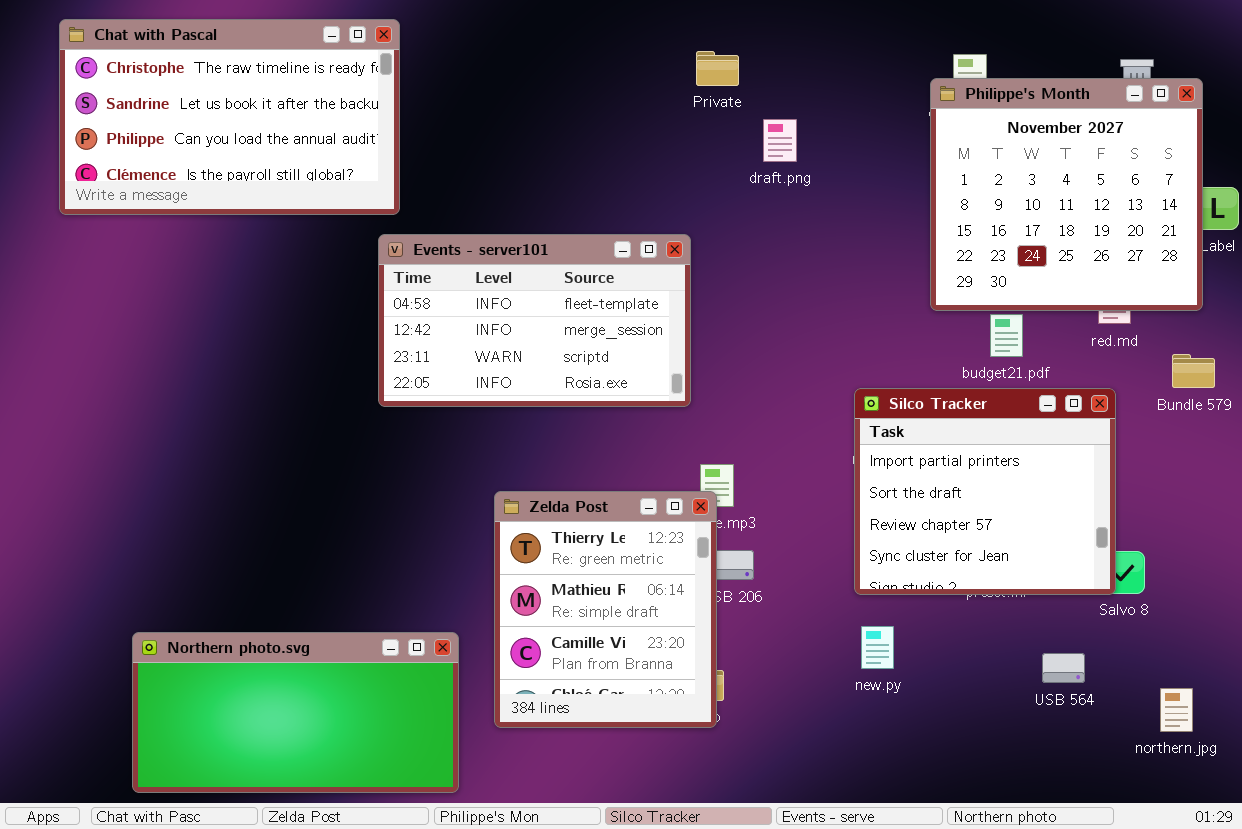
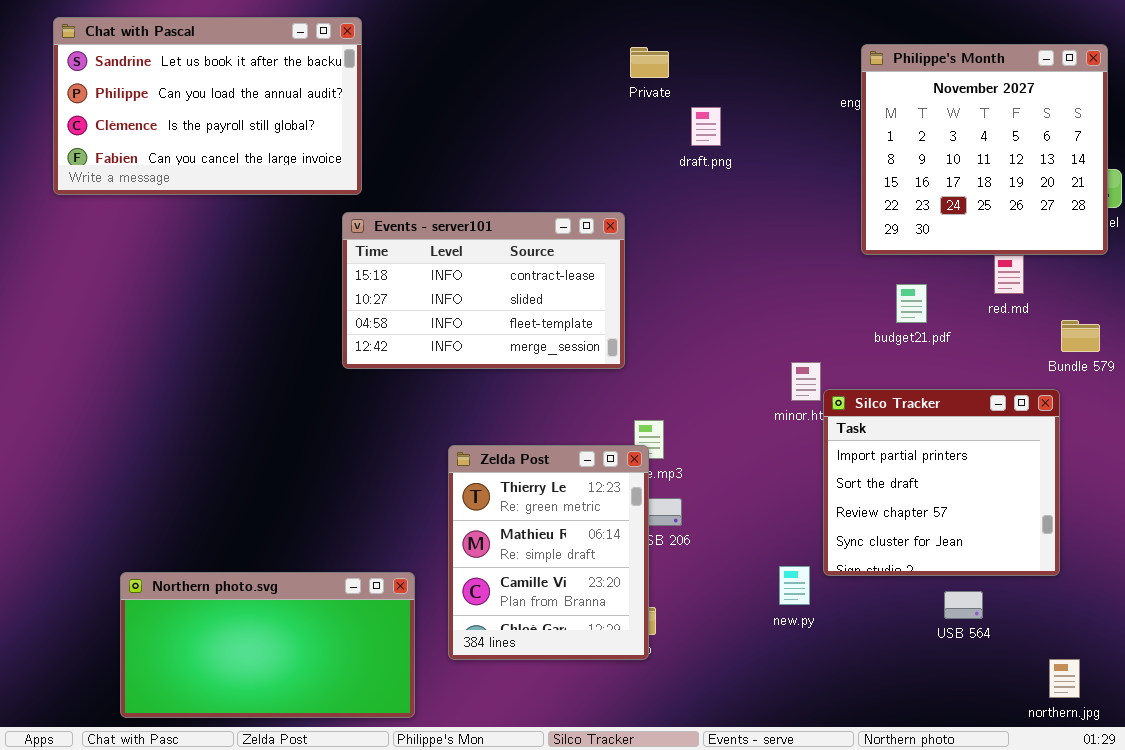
Chat with Pascal: [59,19,400,215] -> [53,17,362,195], scrolled down 1 row
Philippe's Month: [930,78,1203,311] -> [861,44,1108,255], moved
Events - server101: [378,234,691,407] -> [342,212,625,369], scrolled up 2 rows
Silco Tracker: [854,388,1116,595] -> [823,389,1060,576], moved
northern.jpg: [1160,688,1193,732] -> [1049,659,1080,698], moved

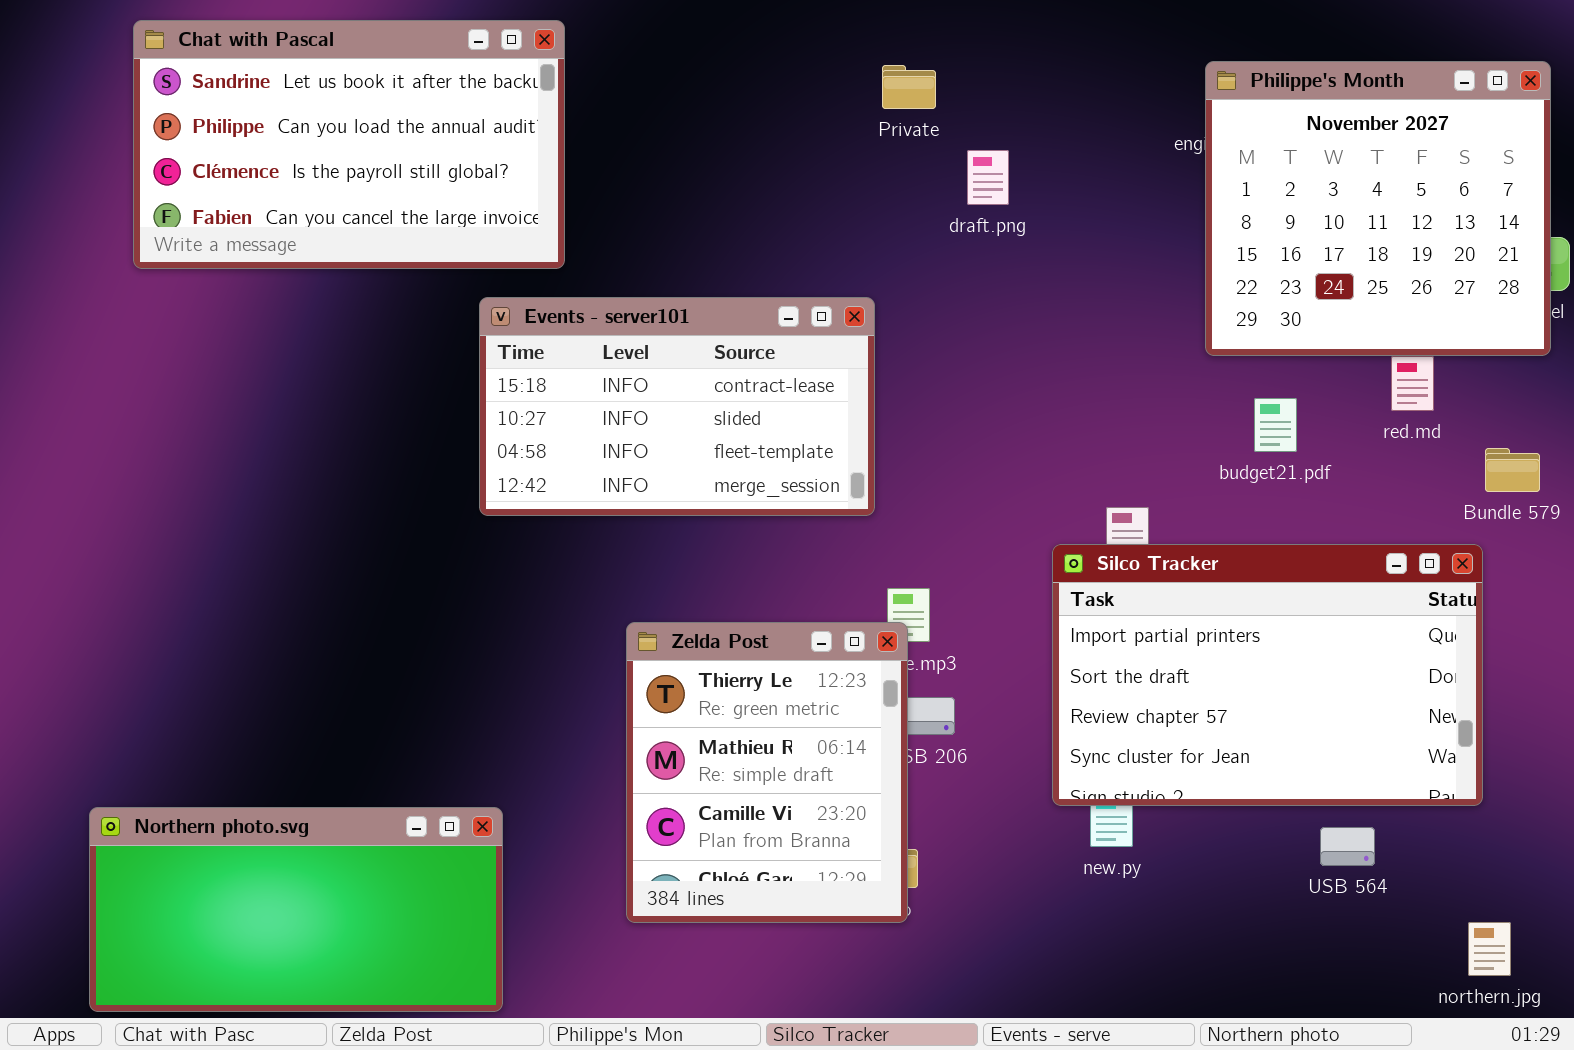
Chat with Pascal: [53,17,362,195] -> [133,20,565,269], moved
Silco Tracker: [823,389,1060,576] -> [1052,544,1483,806], resized
Northern photo.svg: [120,572,415,718] -> [89,807,503,1012], moved

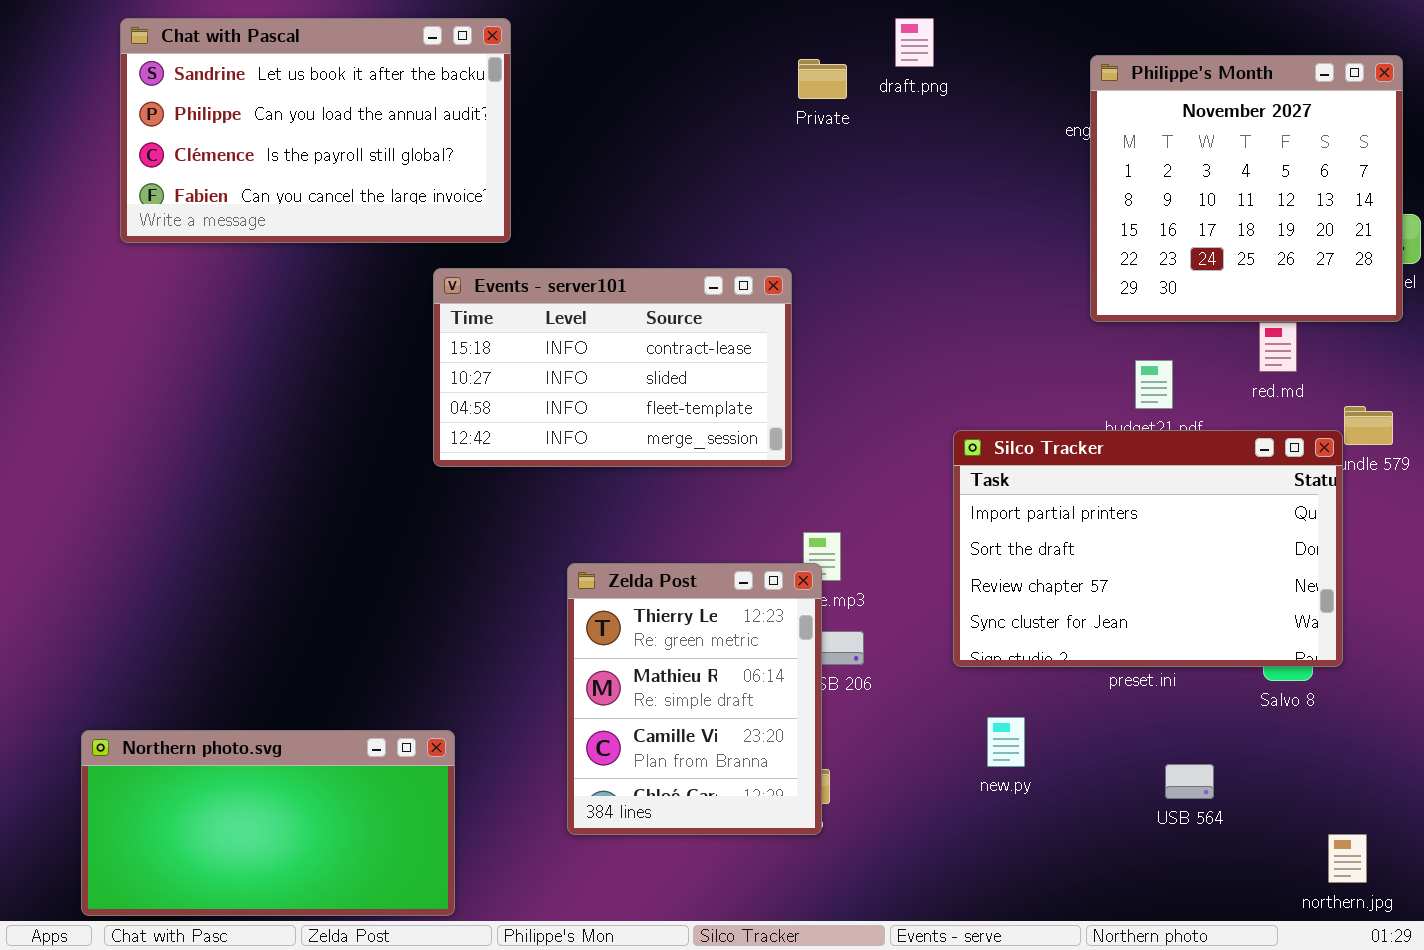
draft.png: [967,150,1009,205] -> [895,18,934,67], moved
Silco Tracker: [1052,544,1483,806] -> [953,430,1343,667], moved
USB 564: [1320,827,1375,866] -> [1165,764,1214,799], moved

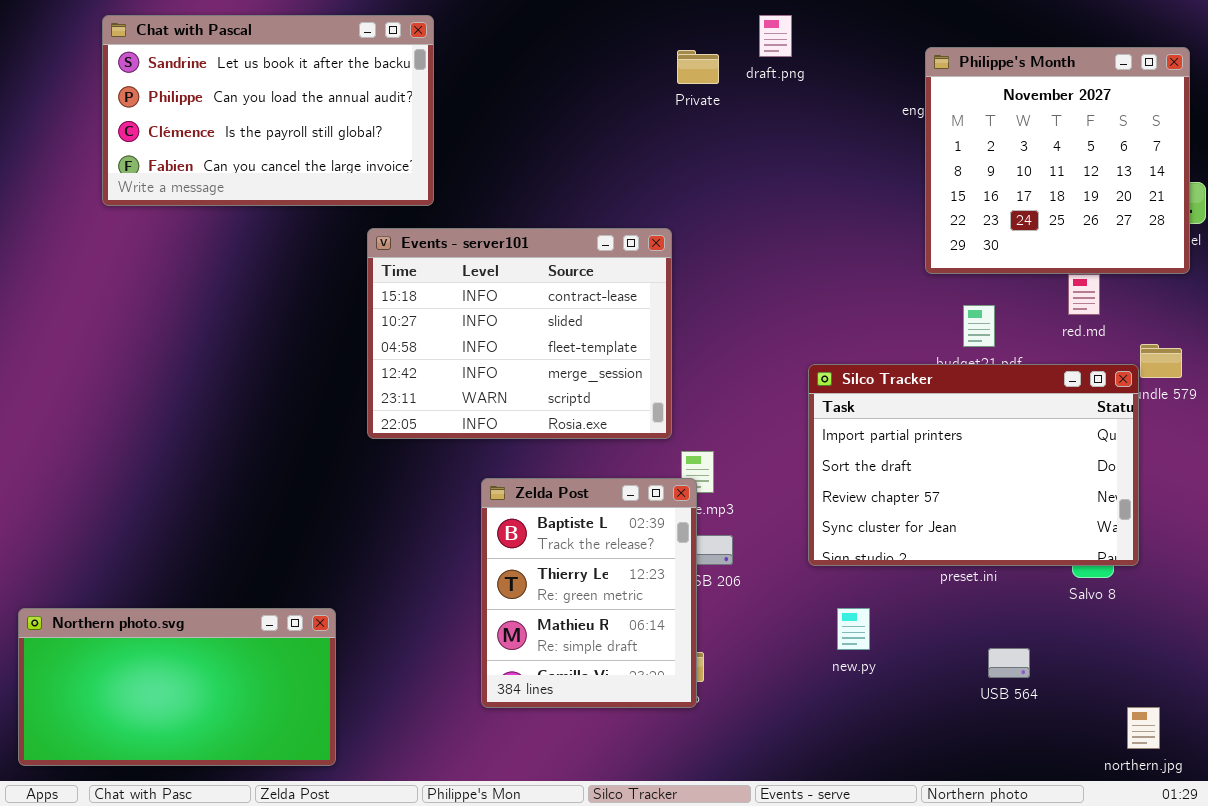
Events - server101: [433,268,792,467] -> [367,228,672,439], resized
Zelda Post: [567,563,822,835] -> [481,478,697,708], scrolled up 1 row
Northern photo.svg: [81,730,455,916] -> [18,608,336,766], moved

